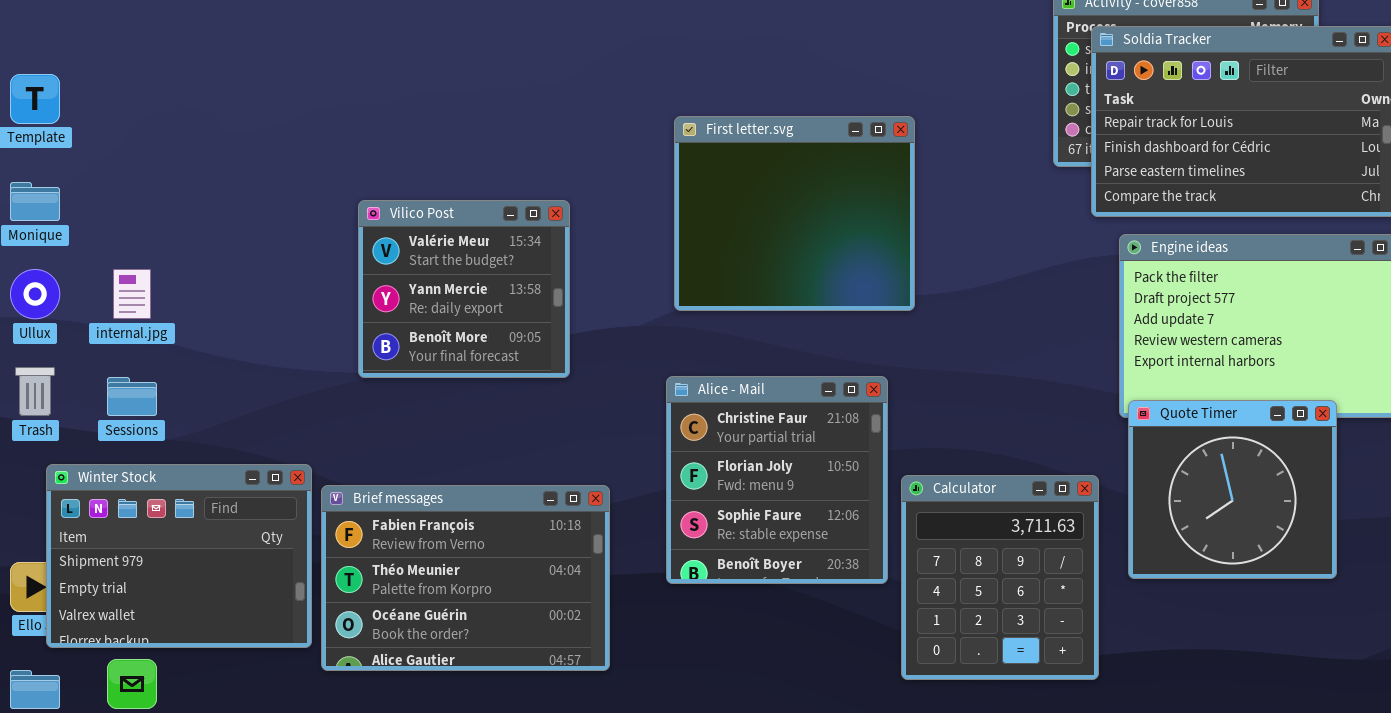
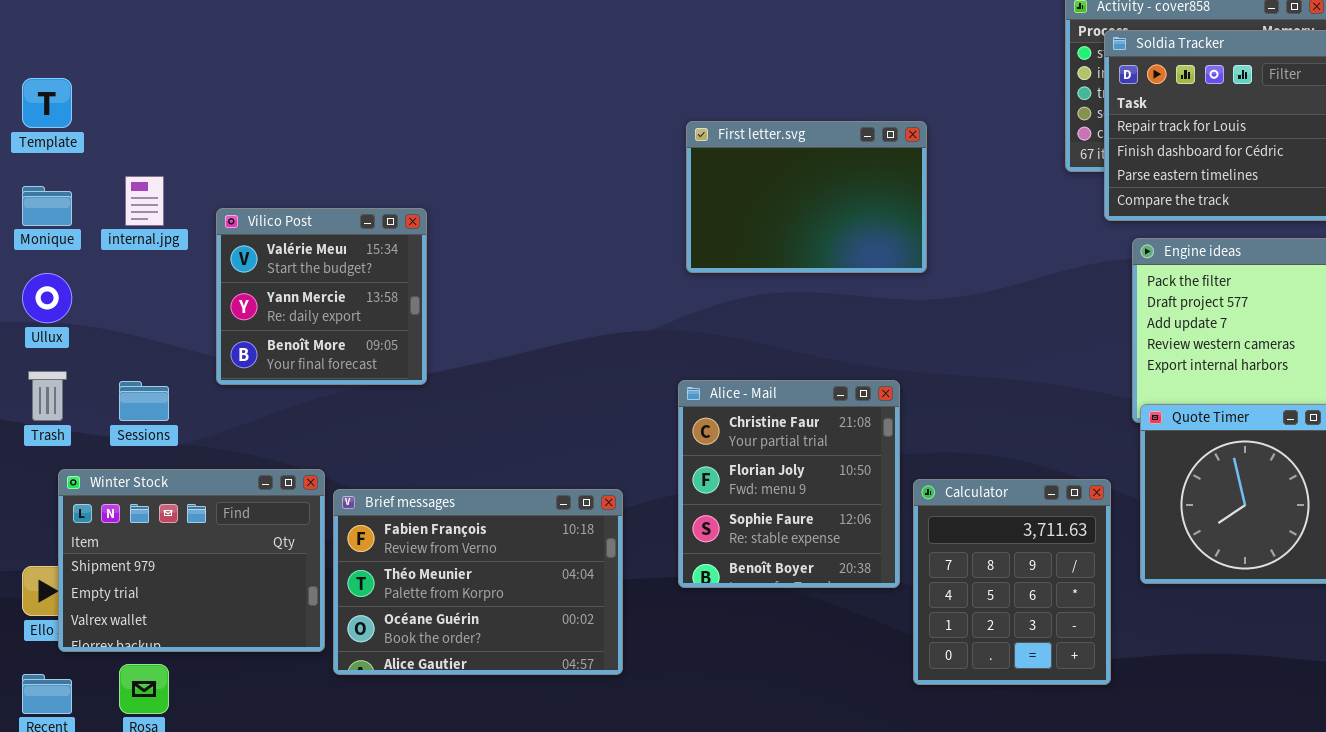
First letter.svg: [674,116,915,311] -> [686,121,927,273], resized
Vilico Post: [358,200,570,378] -> [216,208,427,385], moved
internal.jpg: [113,269,151,319] -> [125,176,164,226], moved

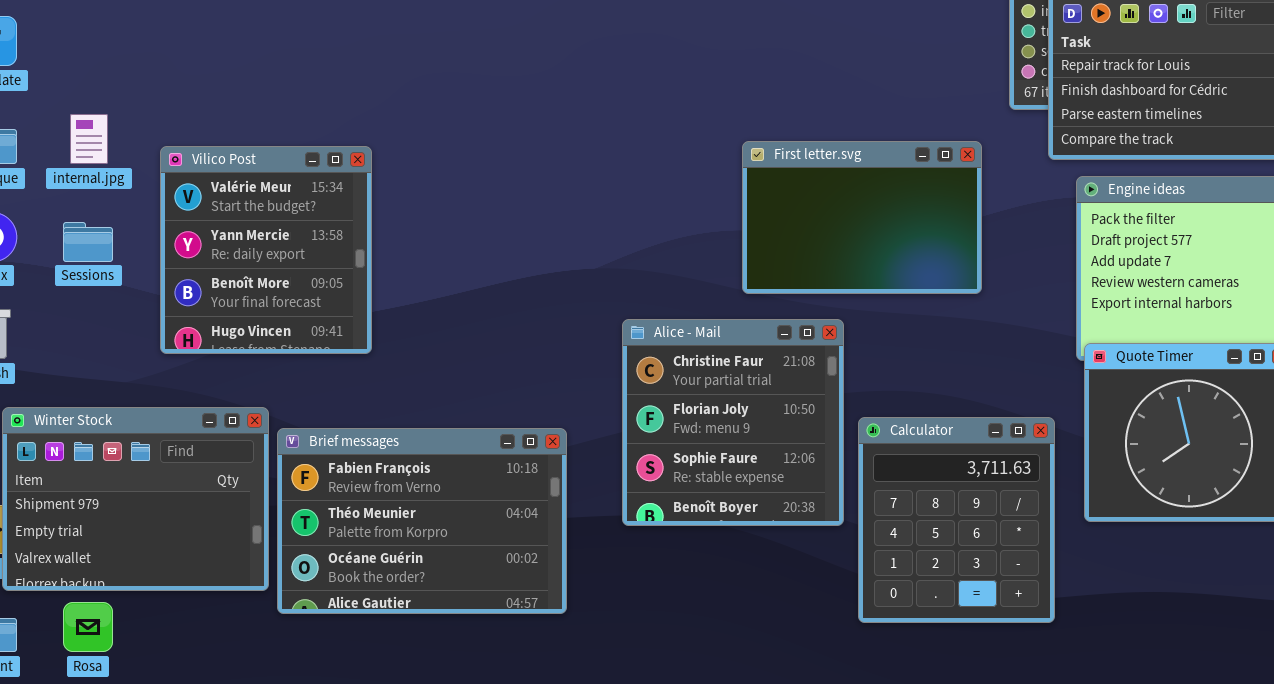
First letter.svg: [686,121,927,273] -> [742,141,982,294], moved
Vilico Post: [216,208,427,385] -> [160,146,372,354], resized
Sessions: [119,381,169,421] -> [63,222,113,262], moved

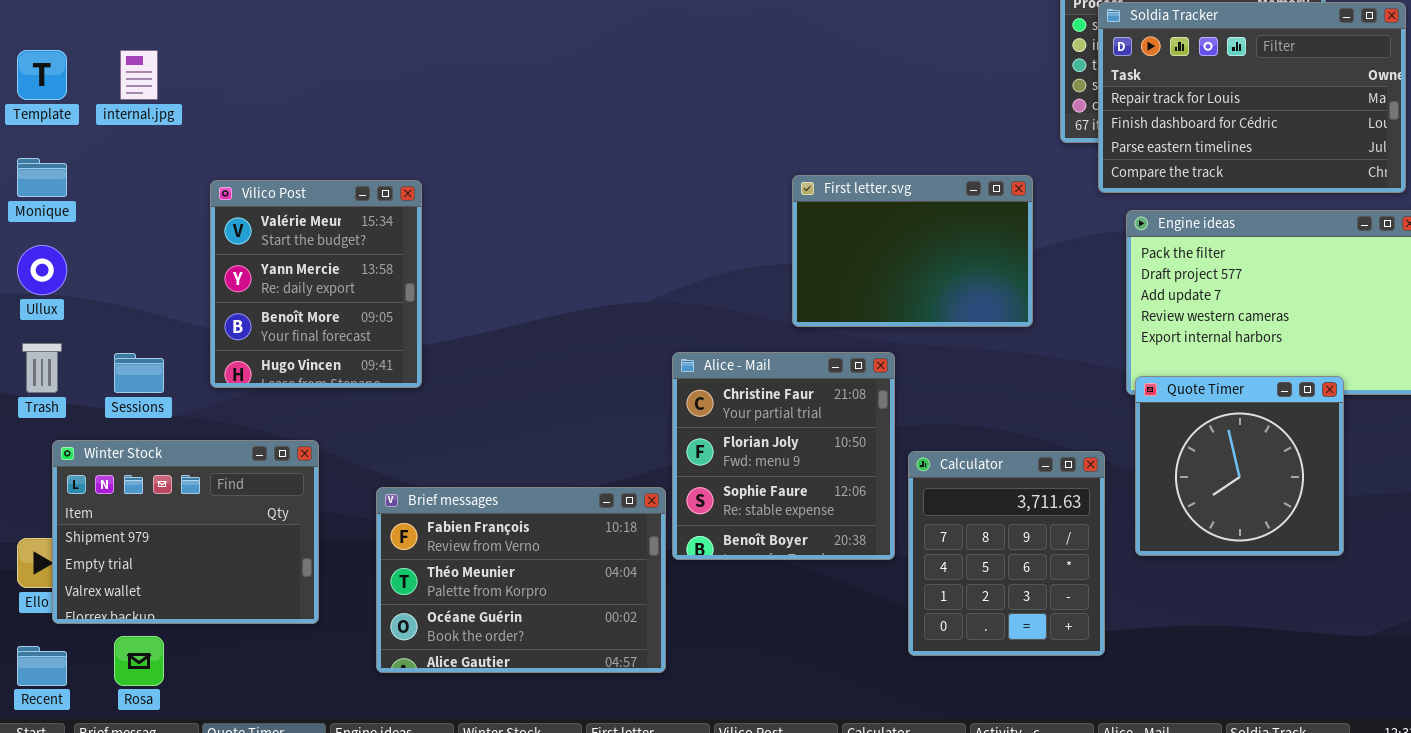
internal.jpg: [70,114,108,164] -> [120,50,158,100], moved
Sessions: [63,222,113,262] -> [114,353,164,393], moved
Brief messages: [277,428,567,614] -> [376,487,666,673], moved

